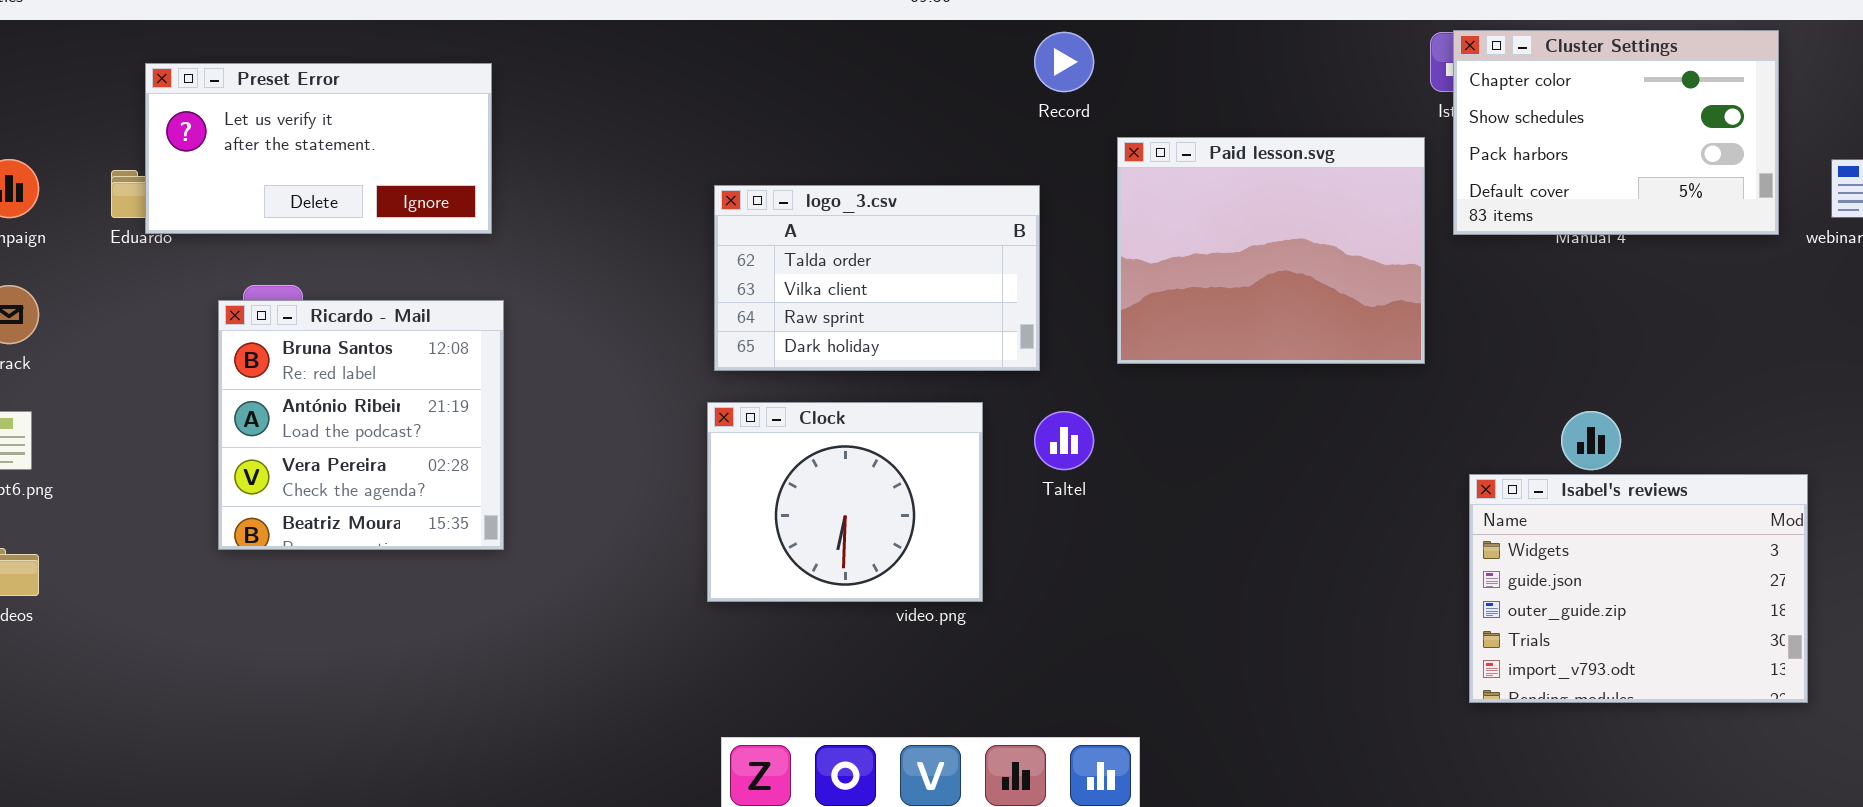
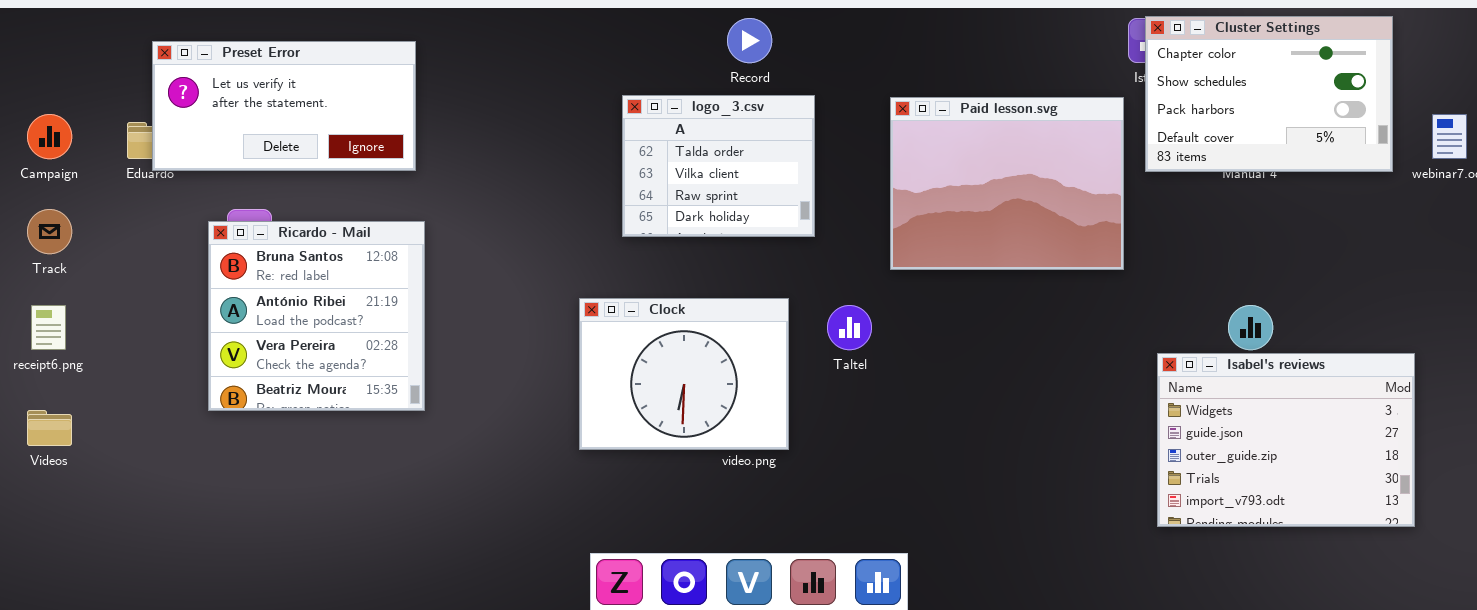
Record: [1034,32,1094,92] -> [727,18,772,63], moved
logo_3.csv: [714,185,1040,371] -> [622,95,815,237], moved, resized

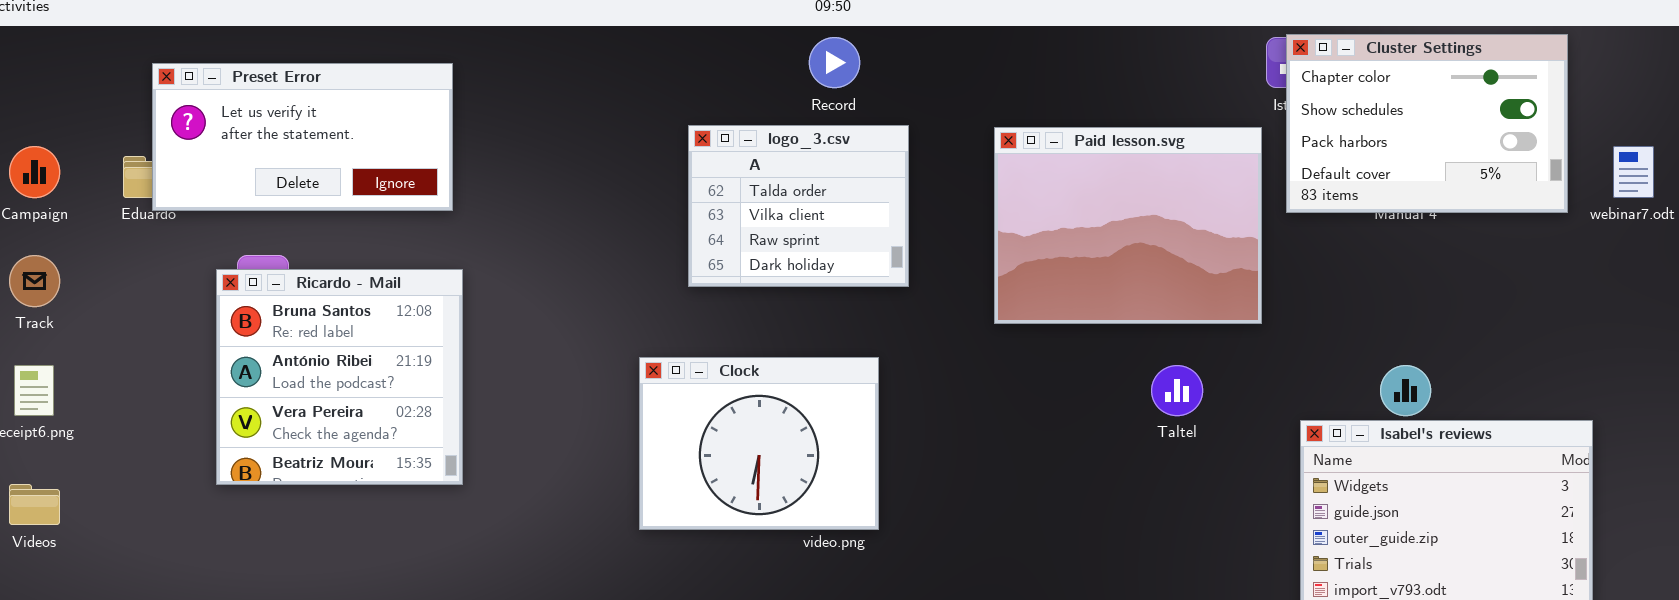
Taltel: [827,305,872,350] -> [1151,365,1203,416], moved

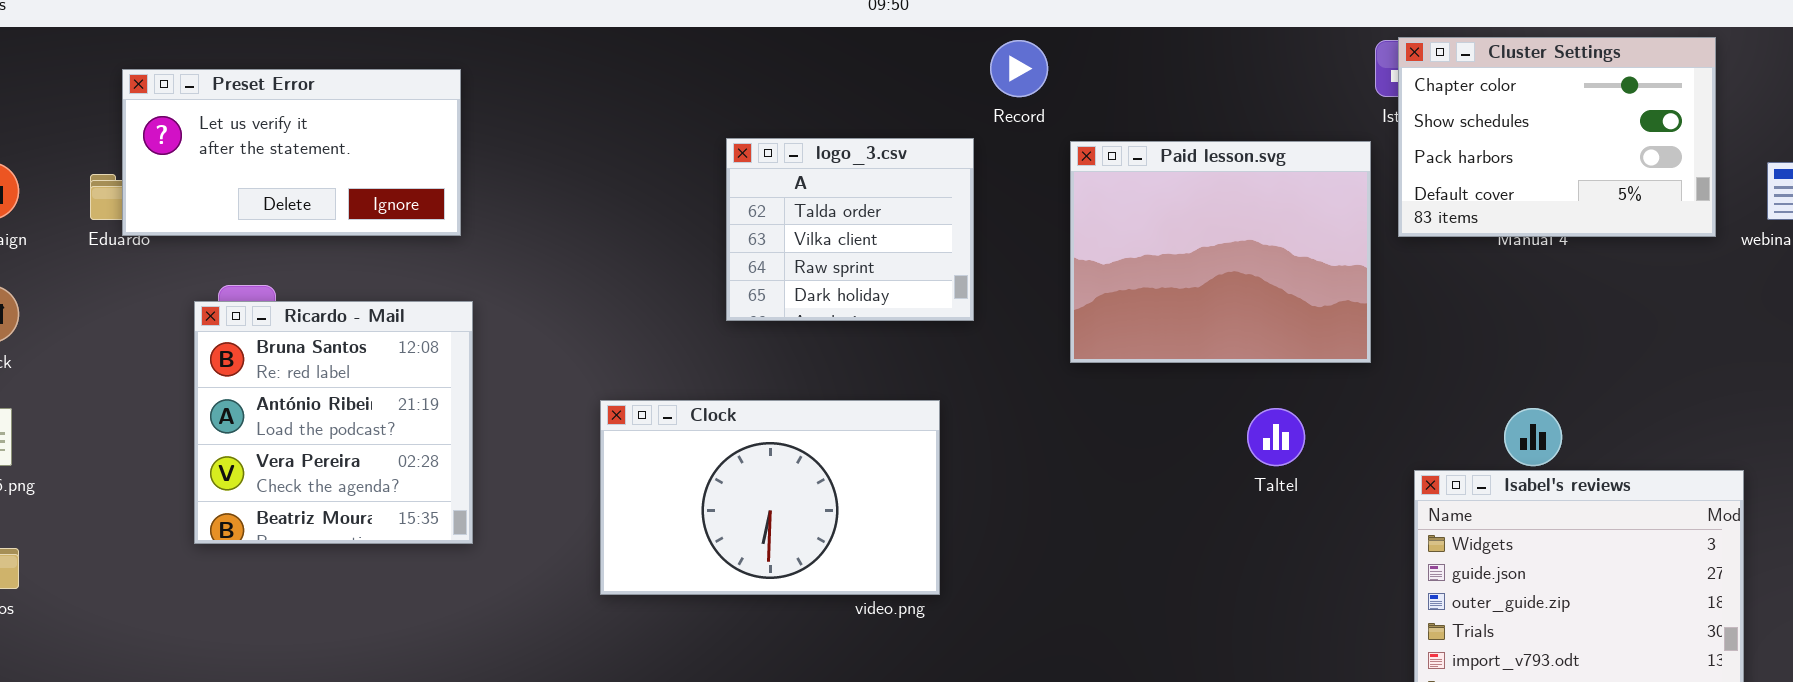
Record: [809,37,860,88] -> [990,40,1048,97], moved
Clock: [639,357,879,530] -> [600,400,940,595], resized

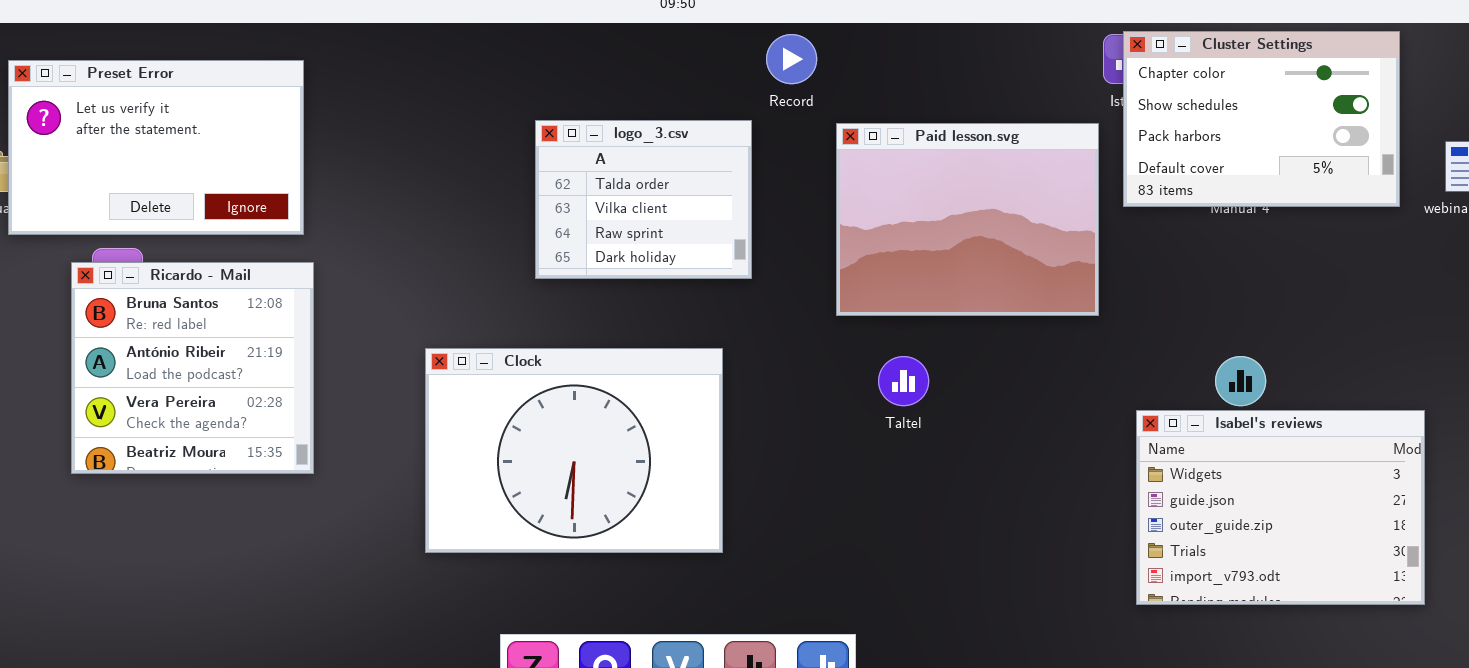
Preset Error: [122,69,461,236] -> [8,60,304,235], resized
Clock: [600,400,940,595] -> [425,348,723,553], resized
Taltel: [1247,408,1305,466] -> [878,356,929,406], moved

